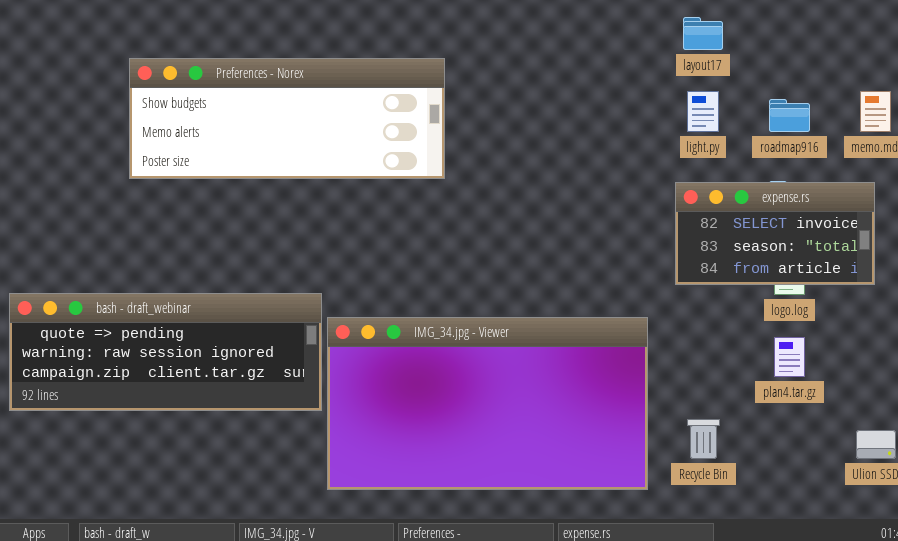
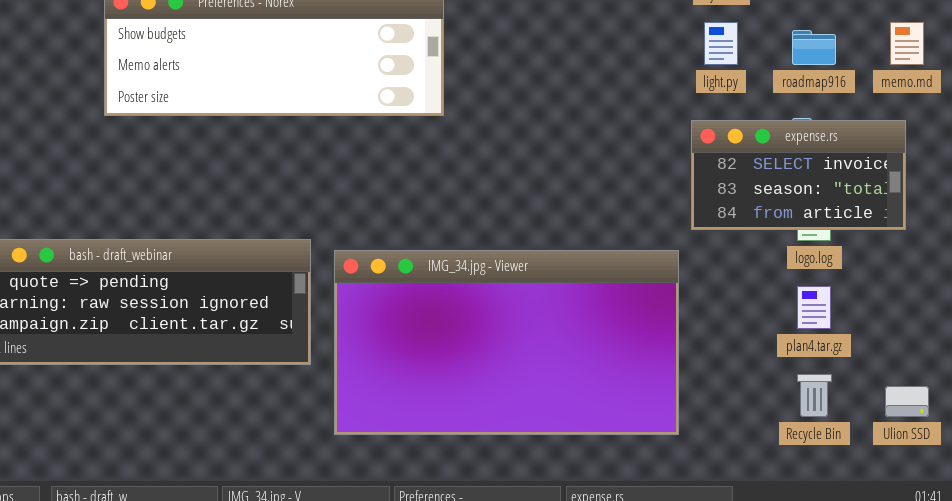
IMG_34.jpg - Viewer: [327,317,648,490] -> [334,250,679,435], moved
Recycle Bin: [687,419,720,459] -> [797,374,832,417], moved

